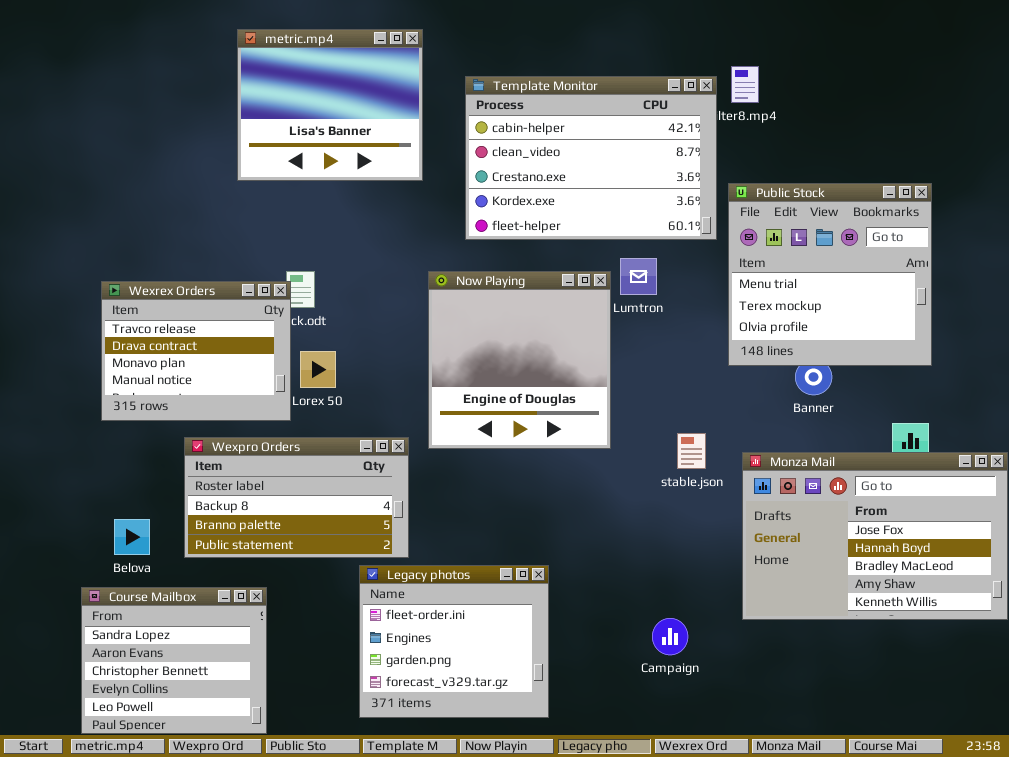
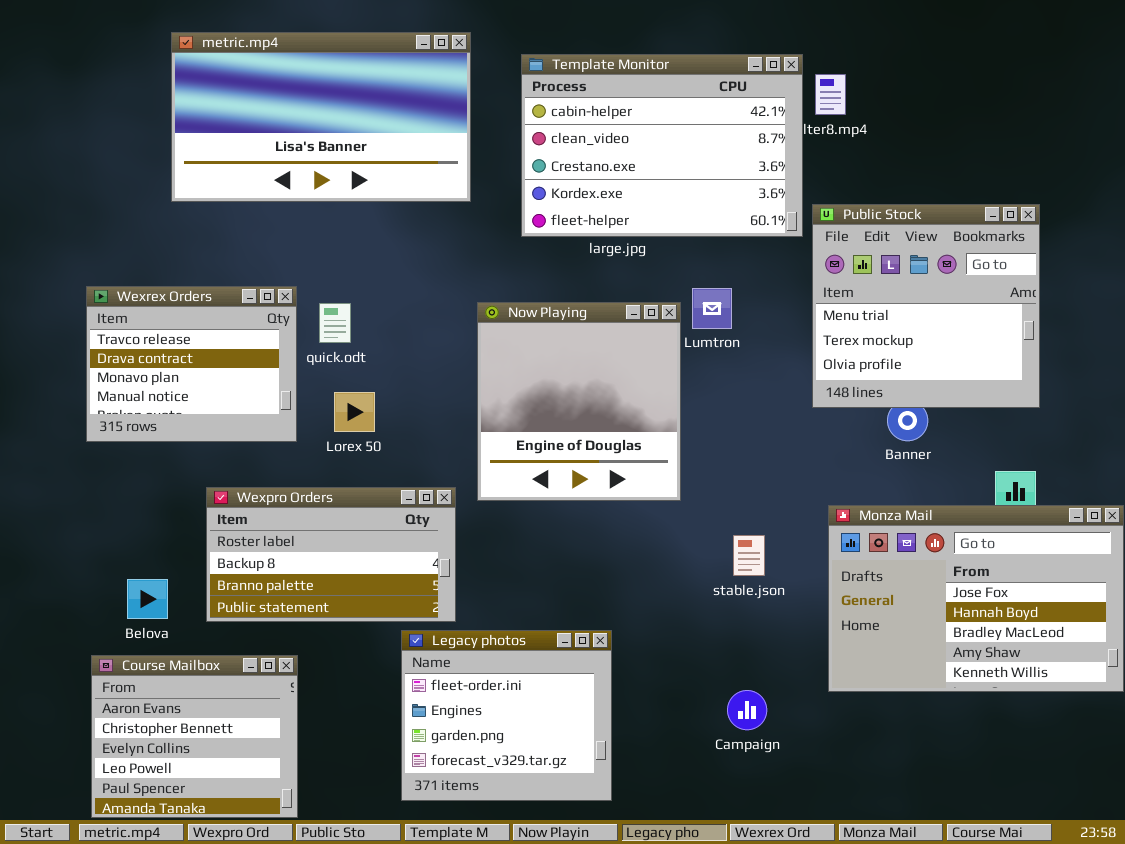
metric.mp4: [237,29,423,181] -> [171,32,471,202], resized
Template Monitor: [465,76,717,240] -> [521,54,803,237], moved
Wexrex Orders: [101,281,291,421] -> [86,286,297,442], moved
stable.json: [677,433,706,469] -> [733,535,765,576], moved
Course Mailbox: [81,587,267,734] -> [91,655,298,818], scrolled down 1 row

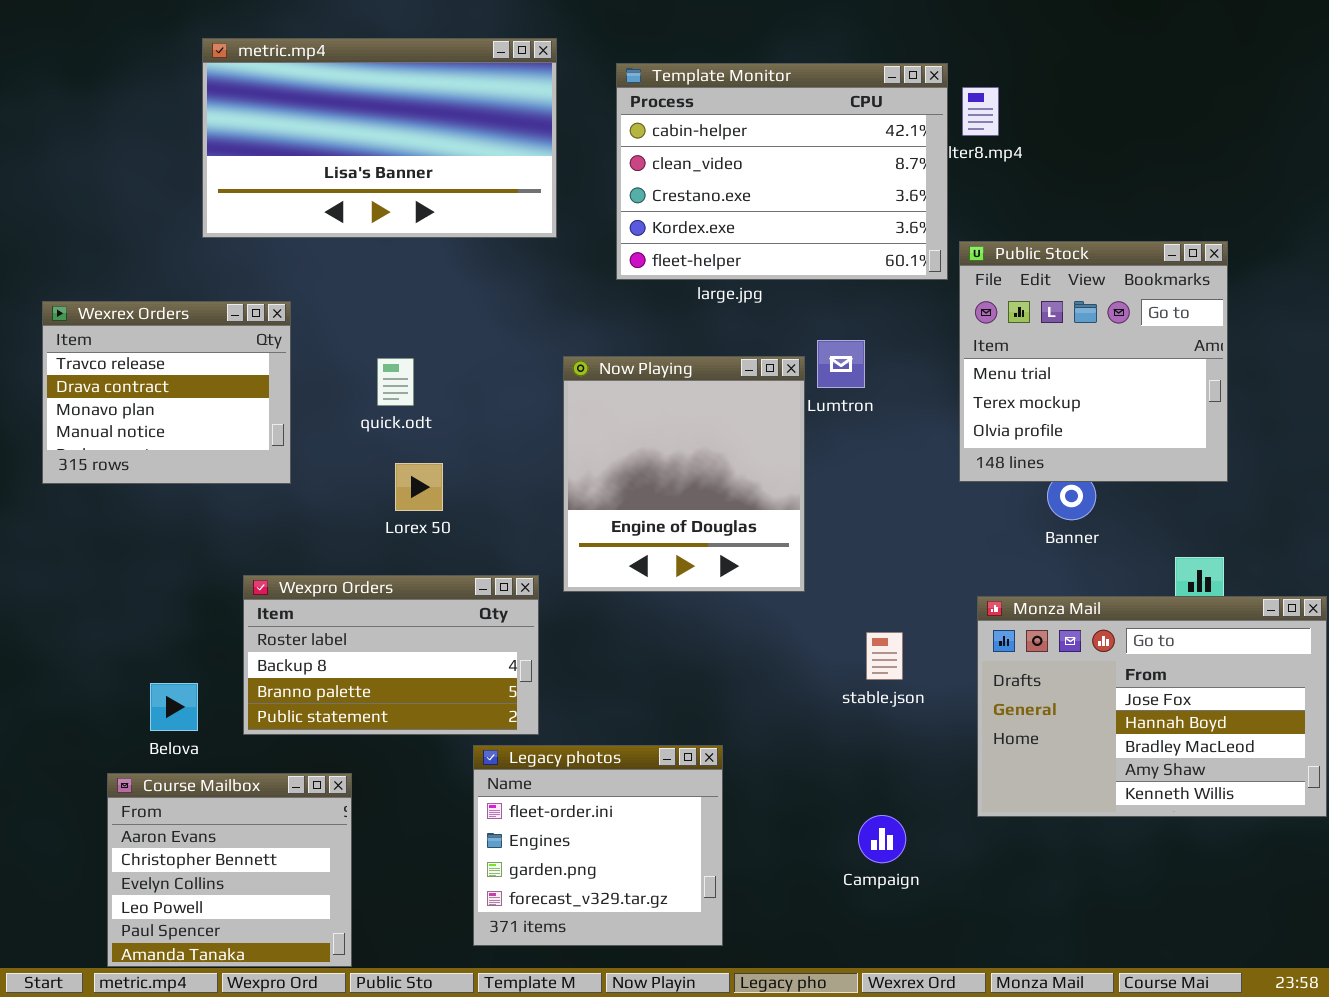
Wexrex Orders: [86,286,297,442] -> [42,301,291,484], moved

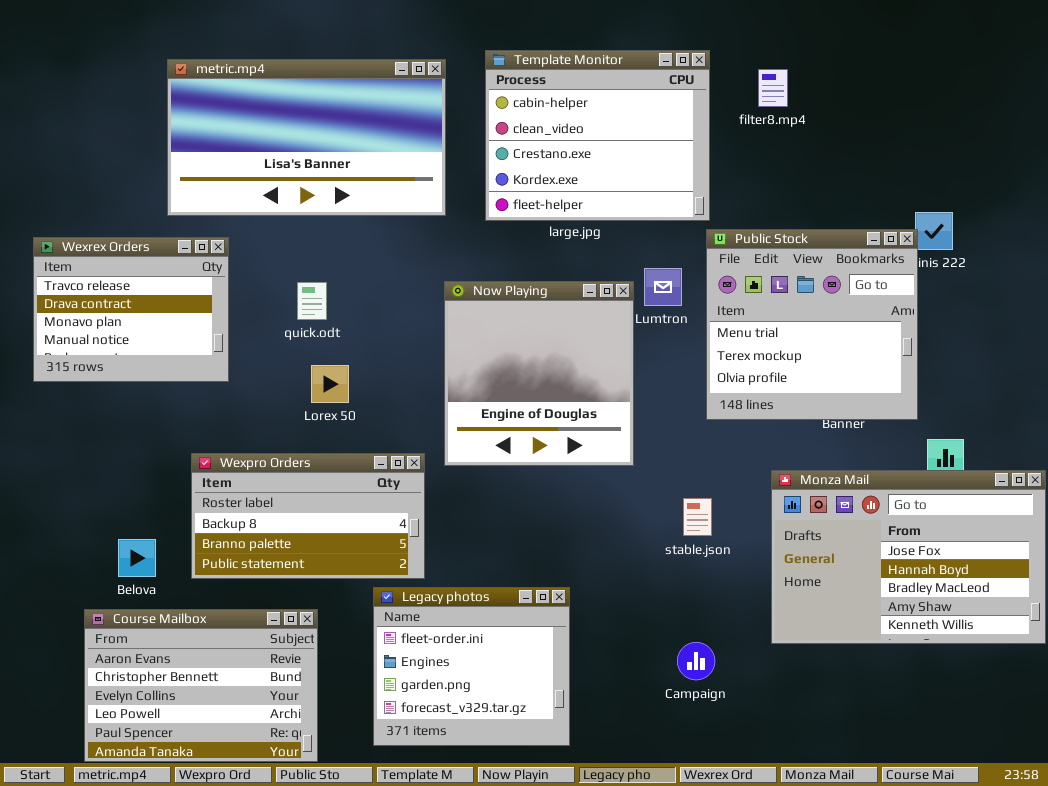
metric.mp4: [202,38,557,238] -> [167,59,446,216], moved
Template Monitor: [616,63,948,280] -> [485,50,710,221], resized
Public Stock: [959,241,1228,482] -> [706,229,918,420], moved
Course Mailbox: [107,773,352,967] -> [84,609,318,762], resized

